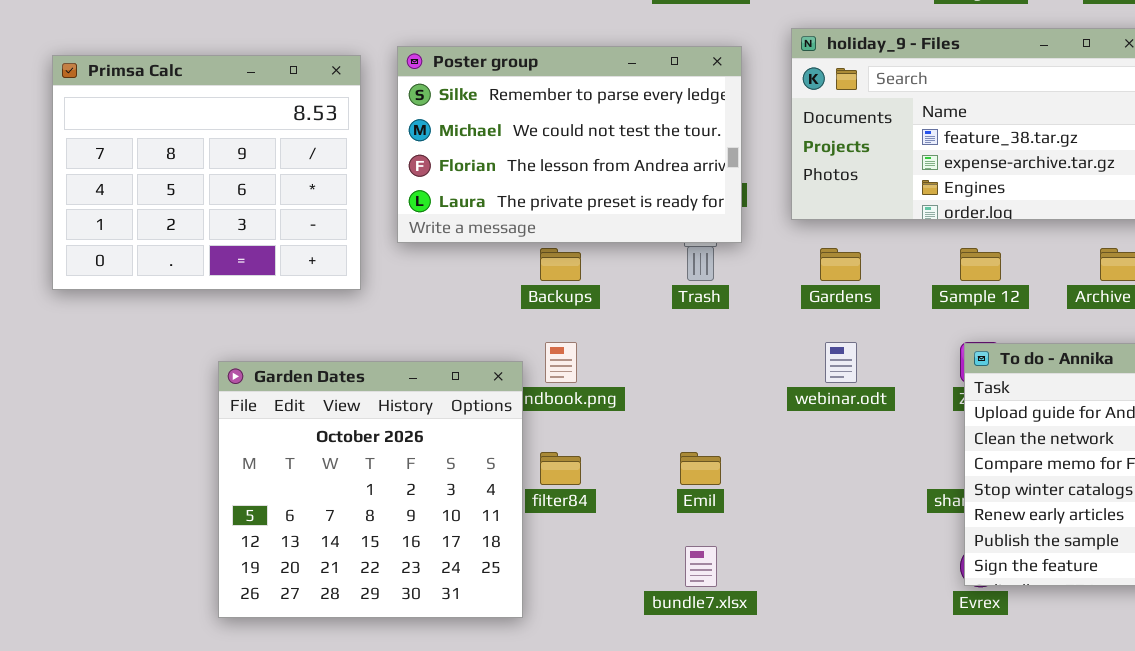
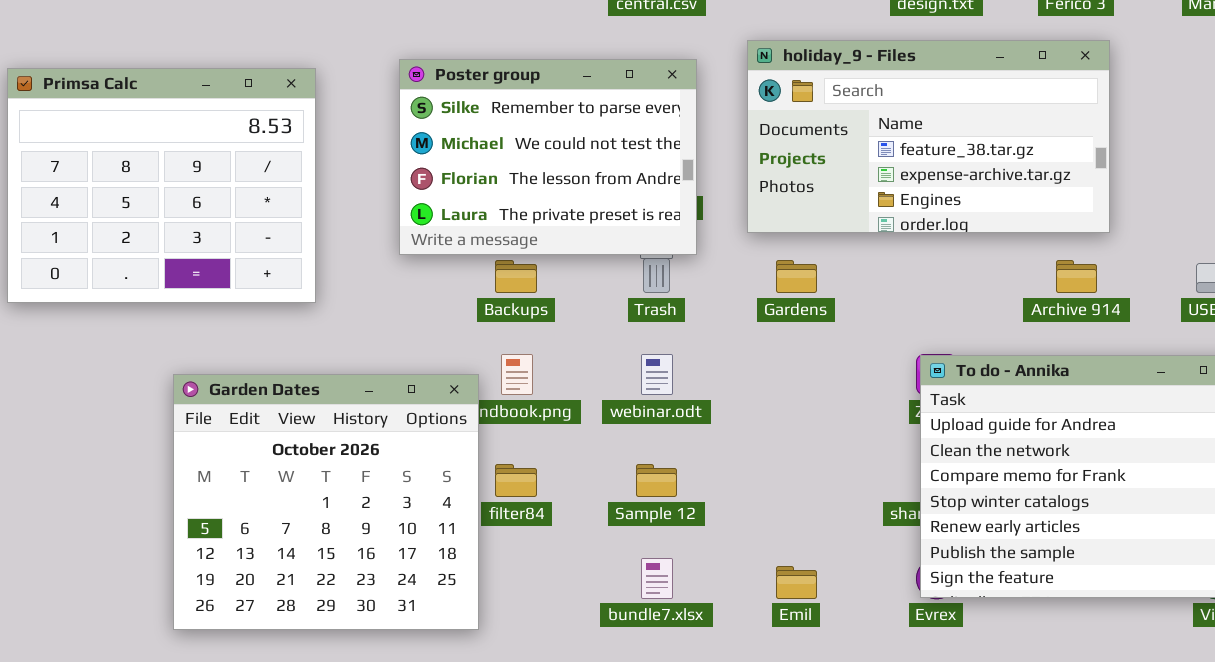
Poster group: [397,46,742,243] -> [399,59,697,255], resized
Sample 12: [960,248,1001,281] -> [636,464,677,497], moved
webinar.odt: [825,342,857,383] -> [641,354,673,395], moved
Emil: [680,452,721,485] -> [776,566,817,599], moved

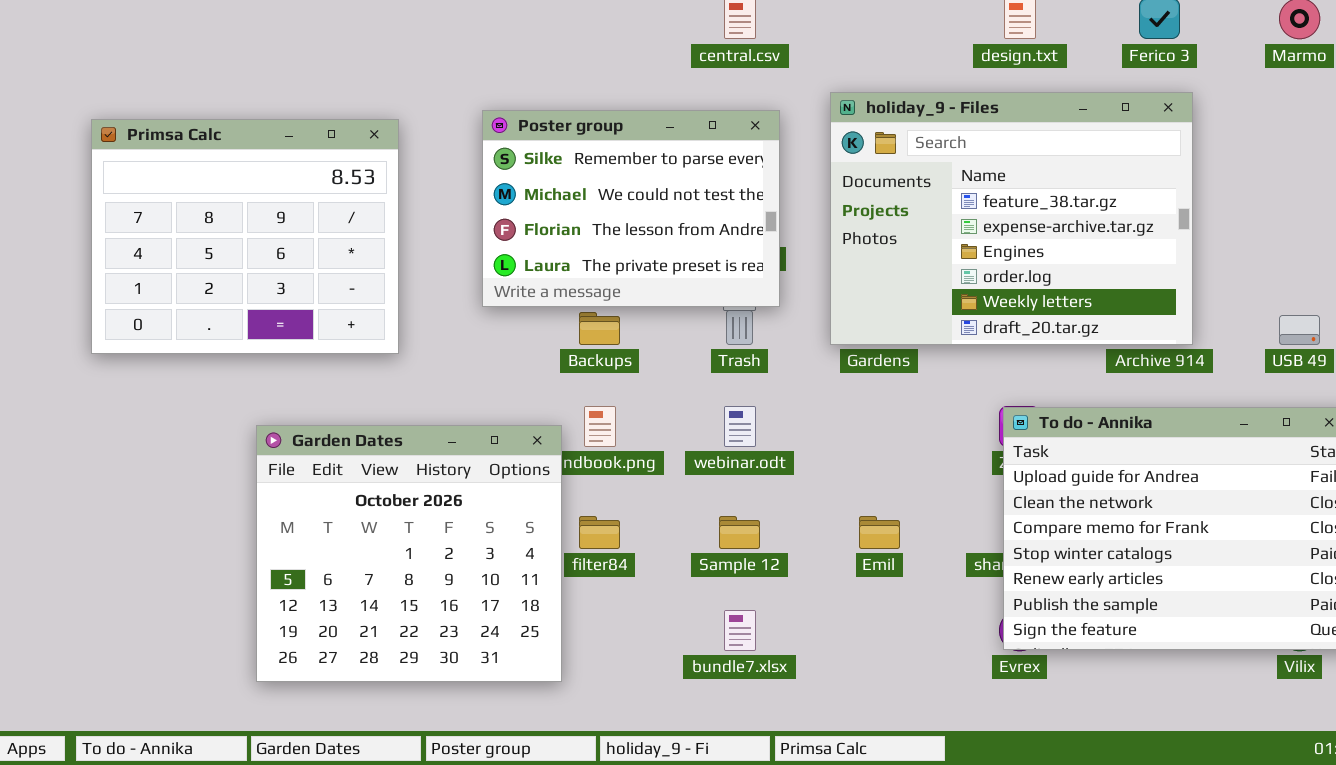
holiday_9 - Files: [747,40,1110,233] -> [830,92,1193,345], resized
Emil: [776,566,817,599] -> [859,516,900,549], moved

